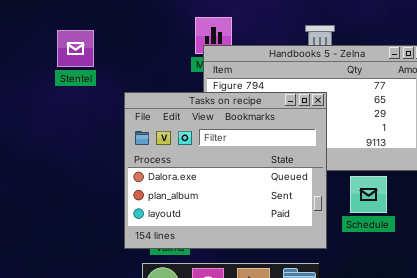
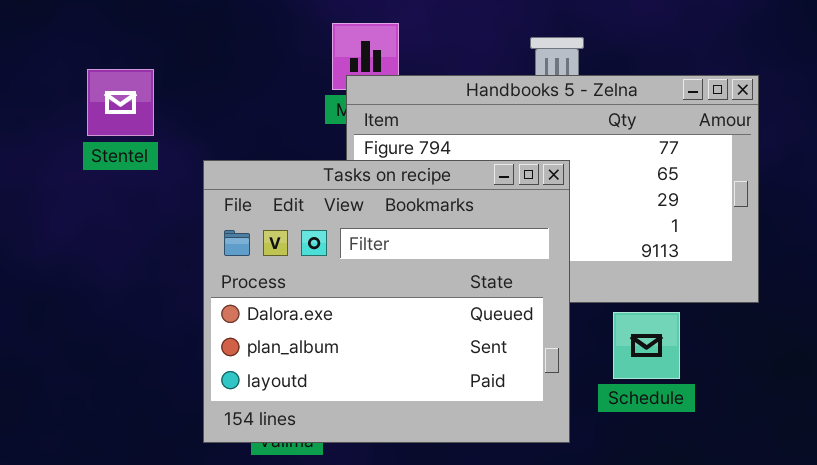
Stentel: [57,30,94,67] -> [87,69,154,136], moved

